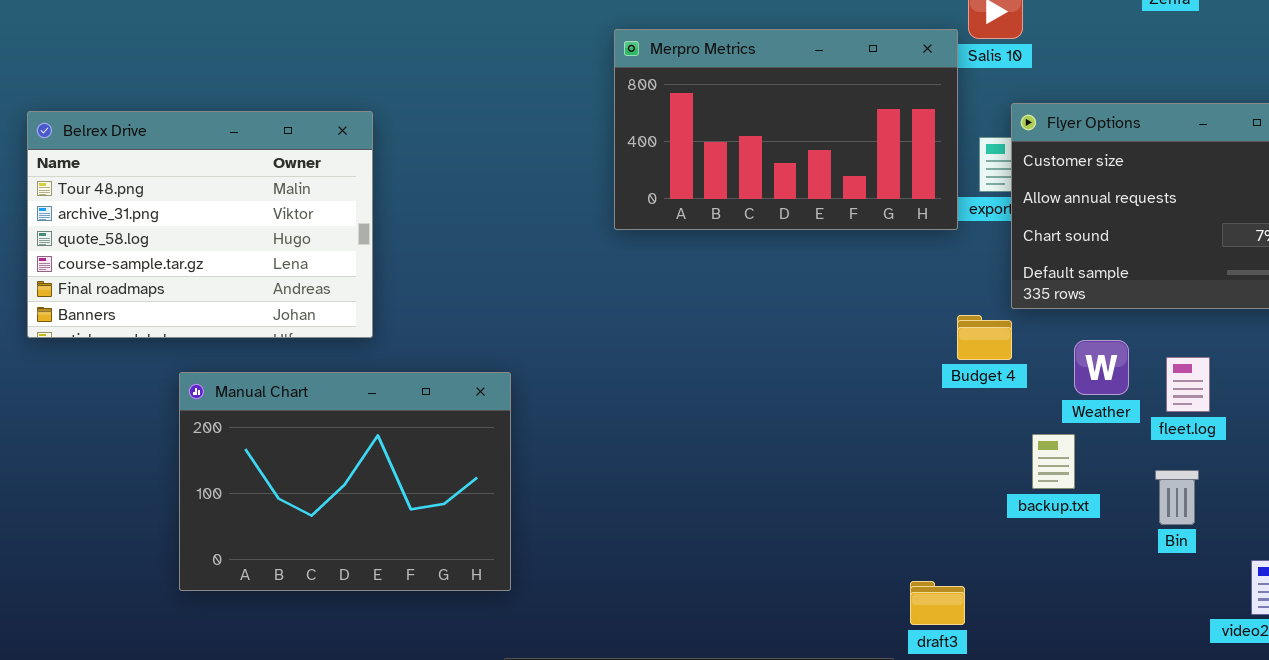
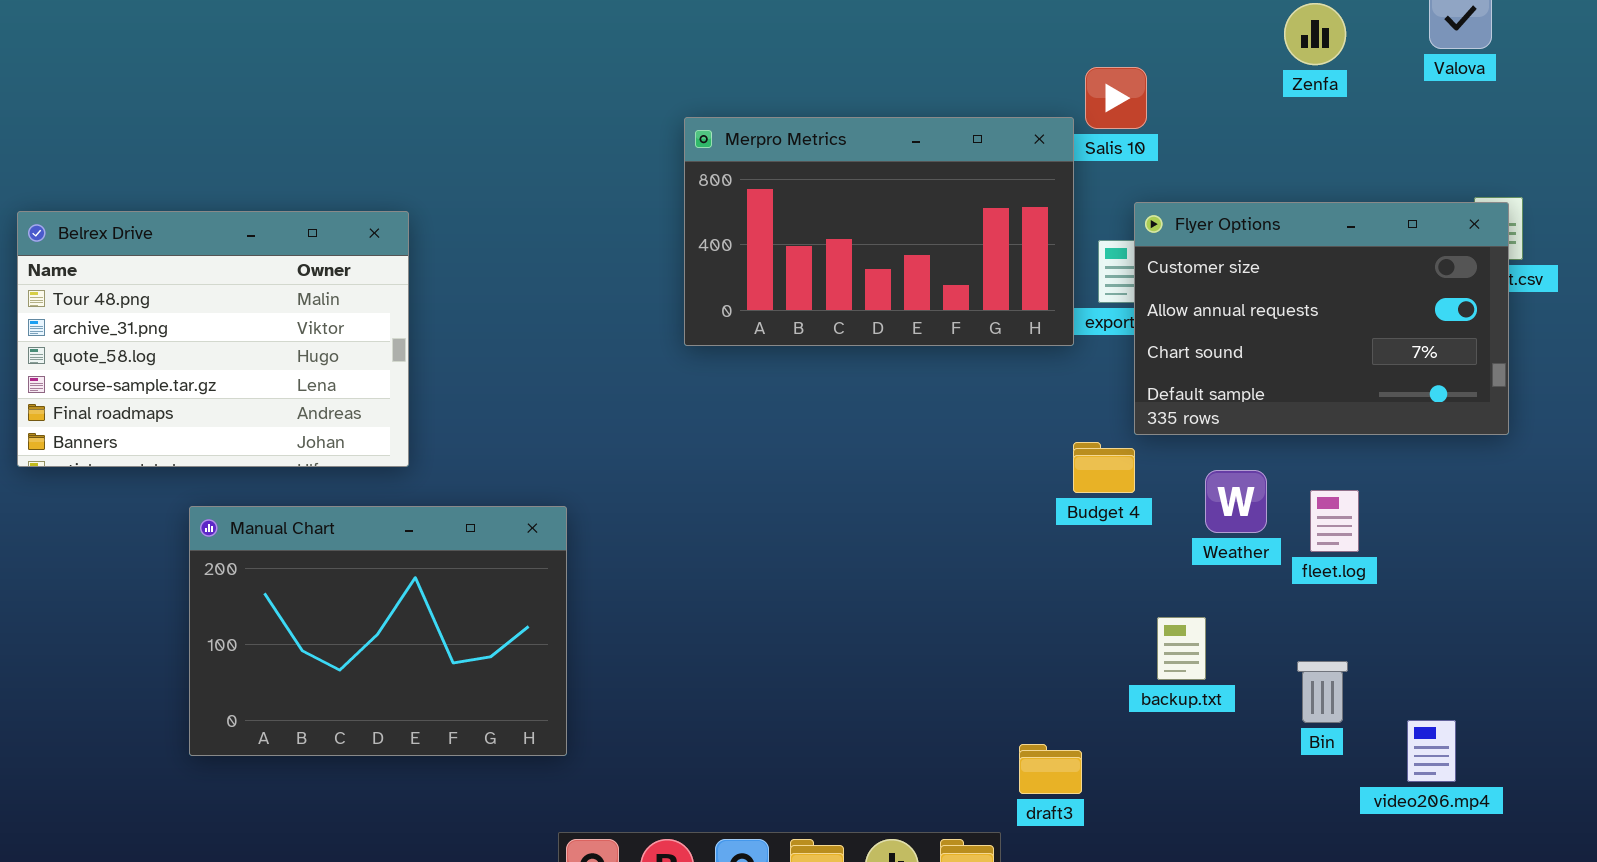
backup.txt: [1032,434,1075,489] -> [1157,617,1206,680], moved
Bin: [1155,470,1199,525] -> [1297,661,1348,723], moved

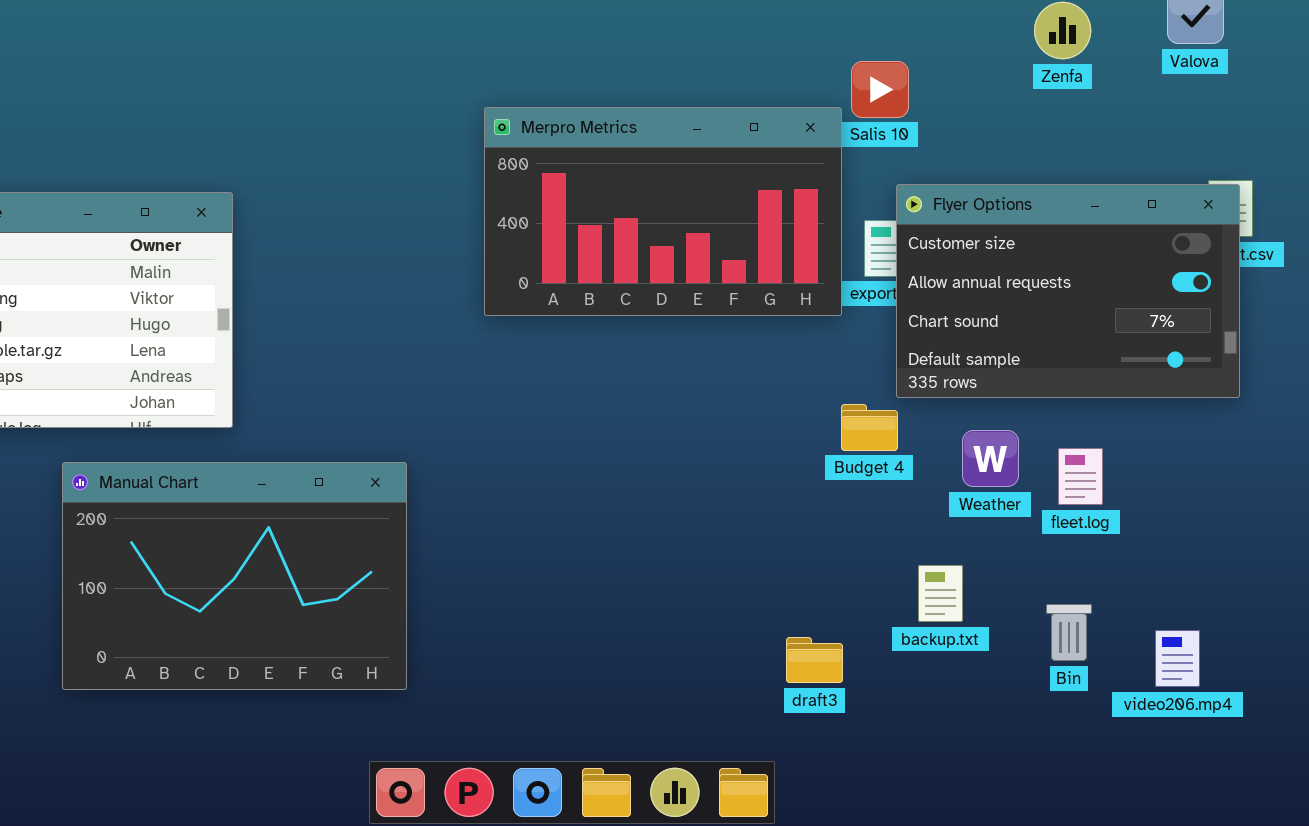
Manual Chart: [189,506,567,756] -> [62,462,407,690], moved
video206.mp4: [1407,720,1456,782] -> [1155,630,1200,687], moved
draft3: [1019,744,1082,794] -> [786,637,843,683], moved

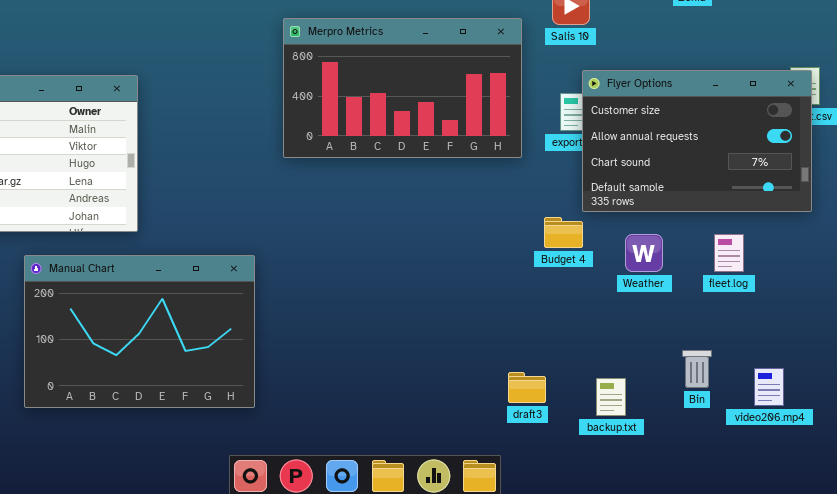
Merpro Metrics: [484,107,842,316] -> [283,18,522,158], moved
fleet.log: [1058,448,1103,505] -> [714,234,744,272], moved
backup.txt: [918,565,963,622] -> [596,378,626,416], moved

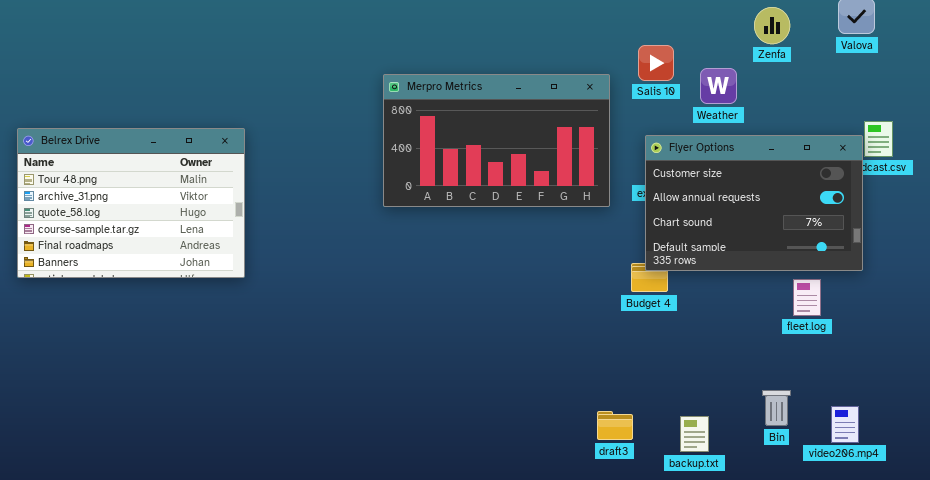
Flyer Options: [582,70,812,212] -> [645,135,863,271], moved
Weather: [625,234,663,272] -> [700,68,737,104], moved
Manual Chart: [24,255,255,408] -> none, closed

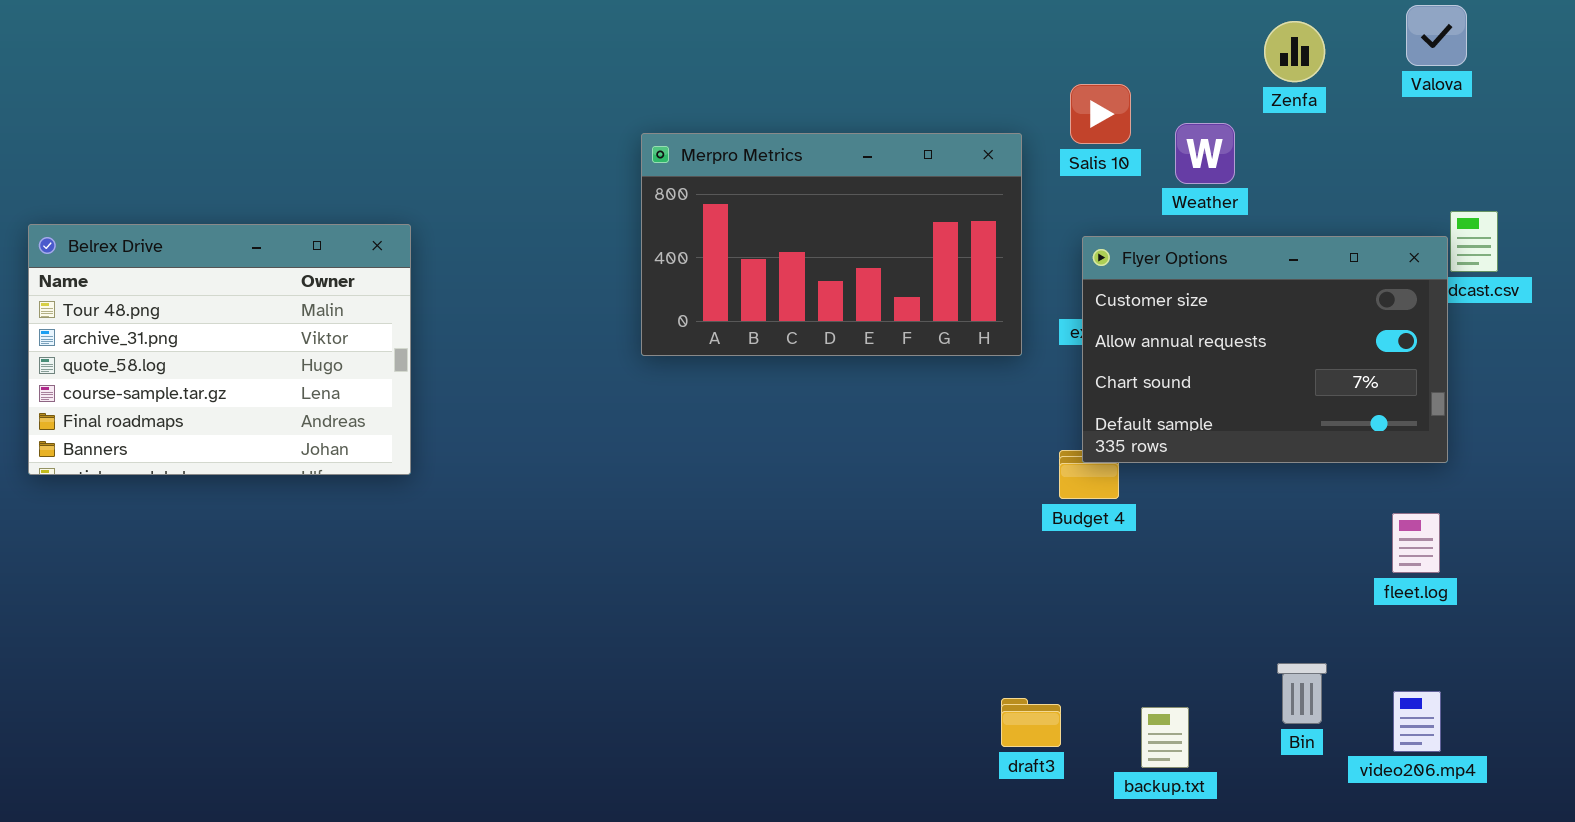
fleet.log: [793,279,821,316] -> [1392,513,1440,573], moved

